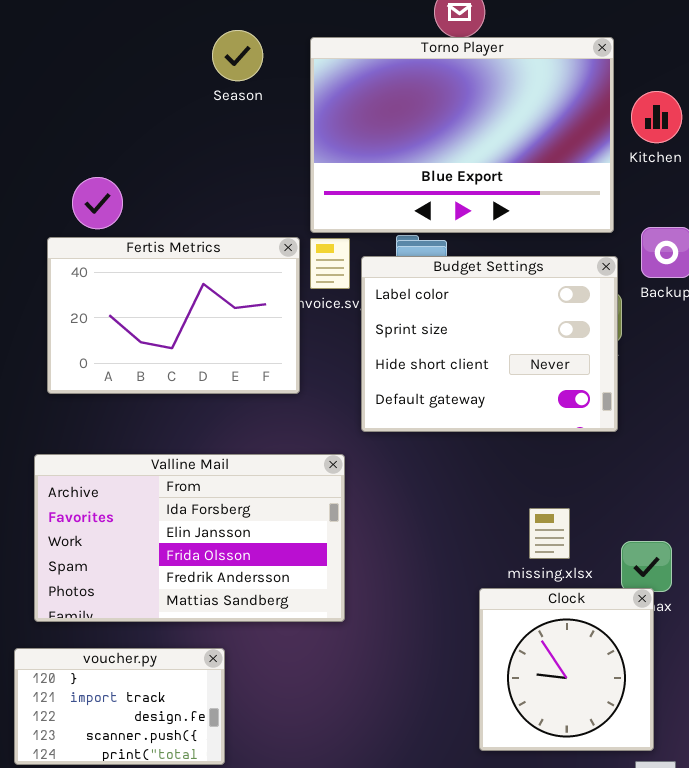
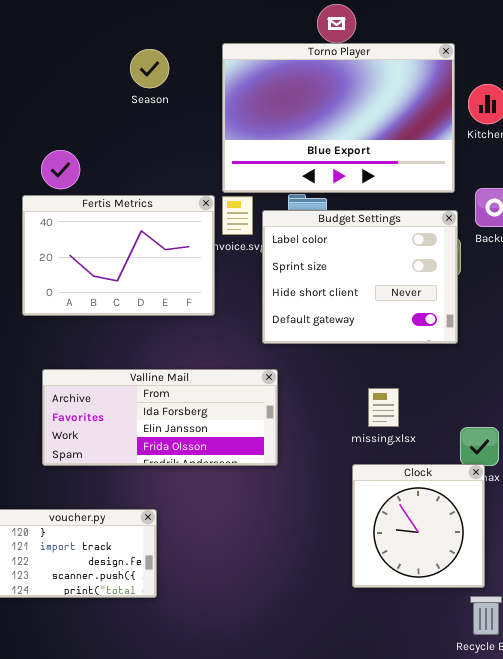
Season: [212,30,263,81] -> [130,49,169,88], moved
Valline Mail: [34,454,345,622] -> [42,369,278,466], moved, resized
missing.xlsx: [529,508,570,559] -> [368,388,399,427], moved

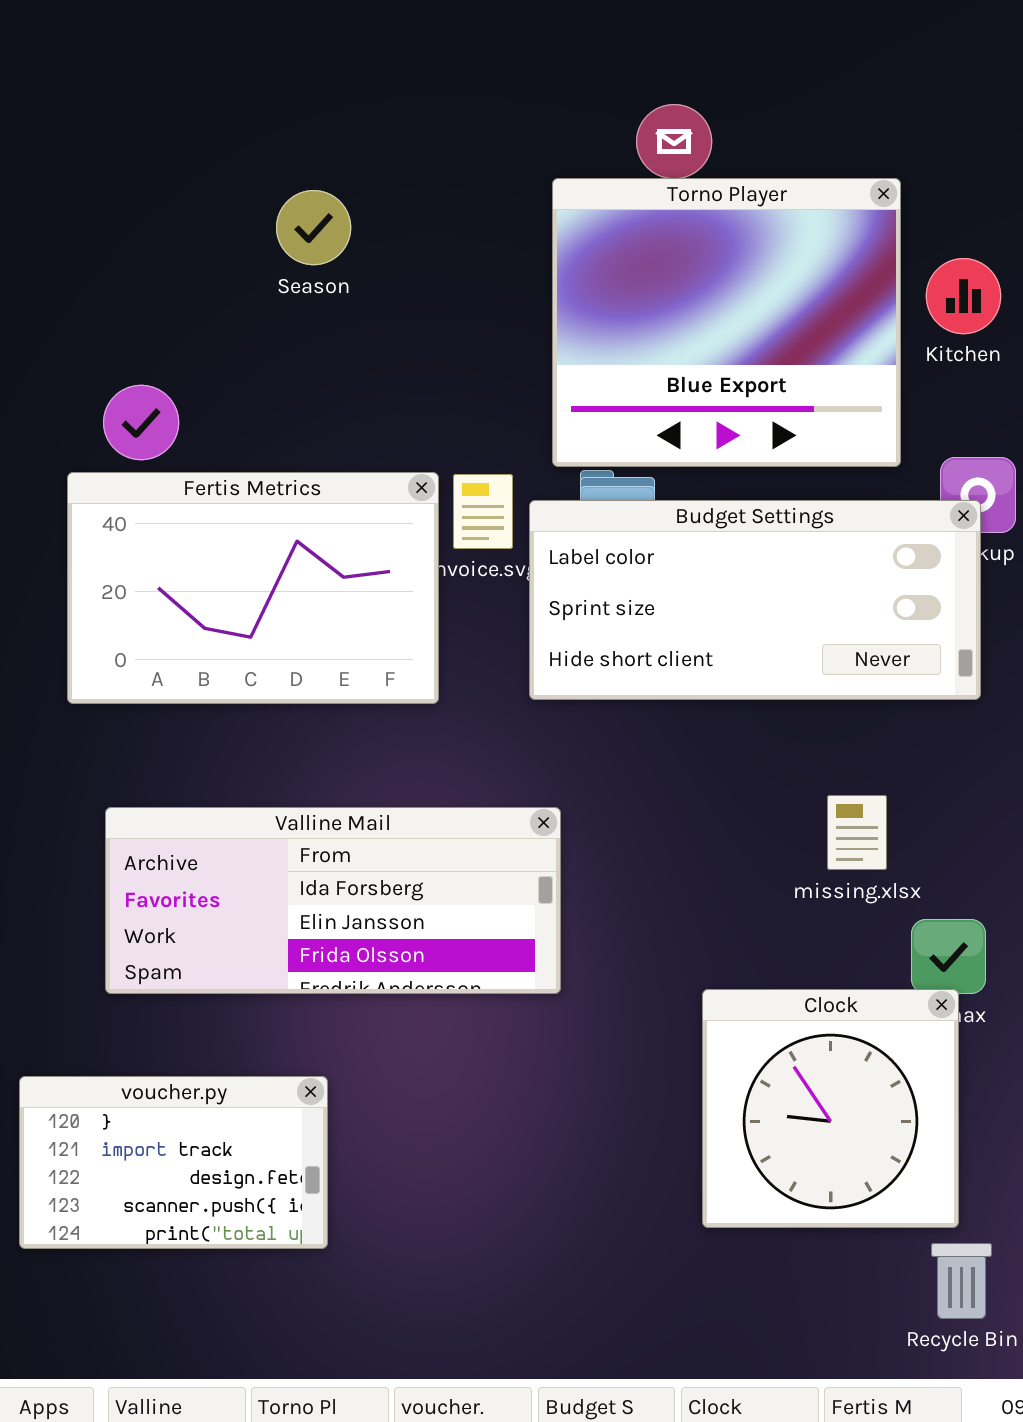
Torno Player: [222,43,455,193] -> [552,178,901,467], resized
Budget Settings: [262,210,458,344] -> [529,500,981,700], resized
missing.xlsx: [368,388,399,427] -> [827,795,887,870], moved

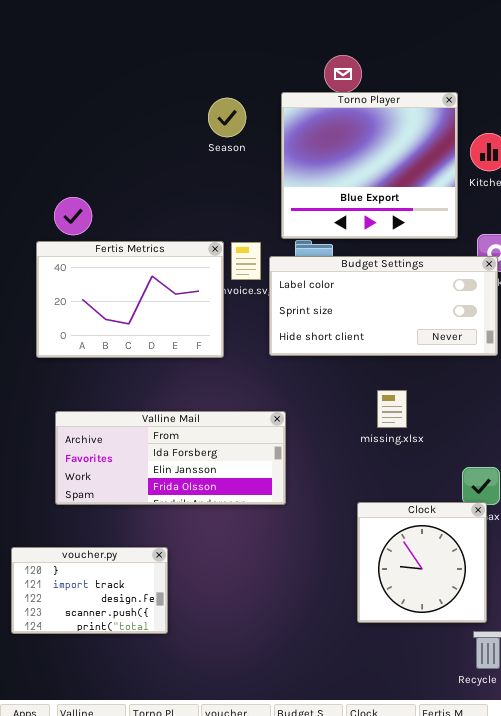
Season: [276,190,351,265] -> [208,98,246,137], moved
missing.xlsx: [827,795,887,870] -> [377,390,407,428], moved

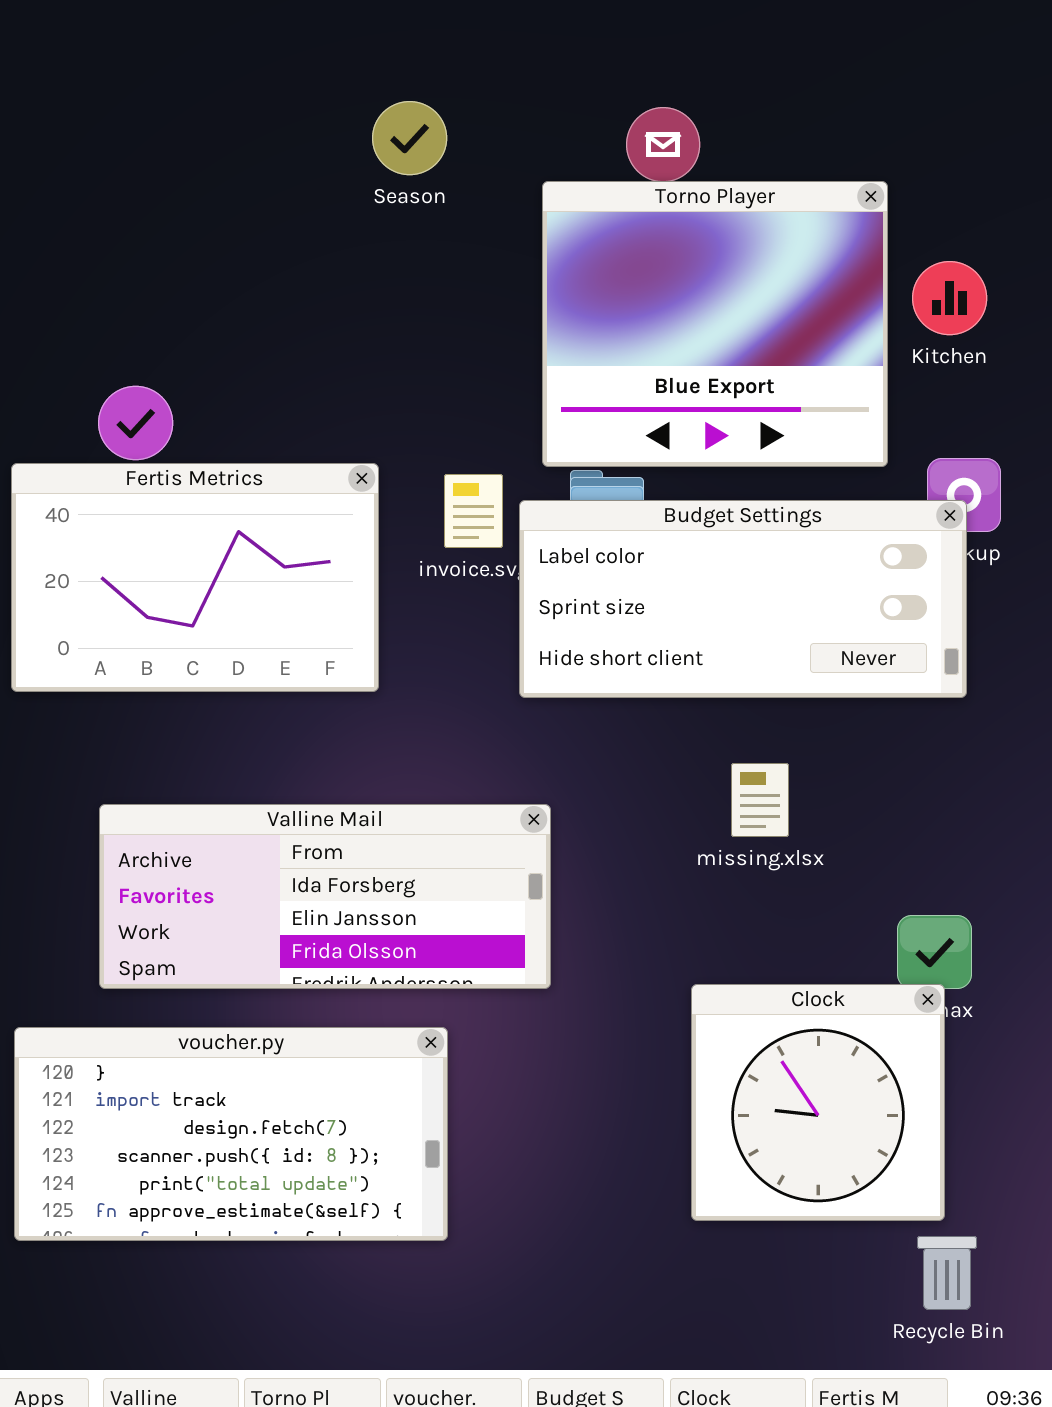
Season: [208,98,246,137] -> [372,101,447,175], moved
Fertis Metrics: [36,241,224,358] -> [11,463,379,692], moved
voucher.py: [11,547,168,634] -> [14,1027,448,1241], resized

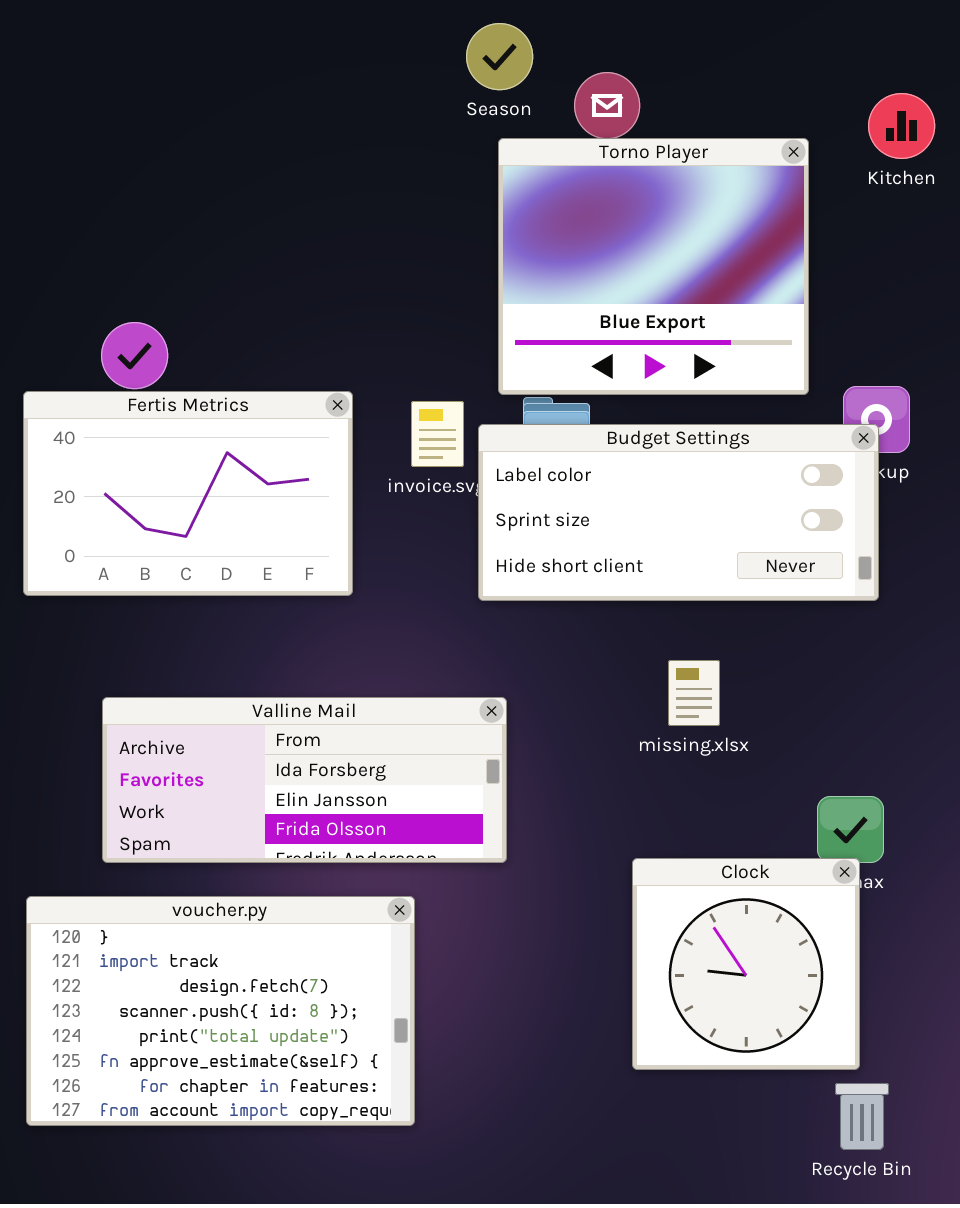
Season: [372,101,447,175] -> [466,23,533,90], moved
Kitchen: [912,261,987,335] -> [868,93,935,159], moved
voucher.py: [14,1027,448,1241] -> [26,896,415,1126], resized

